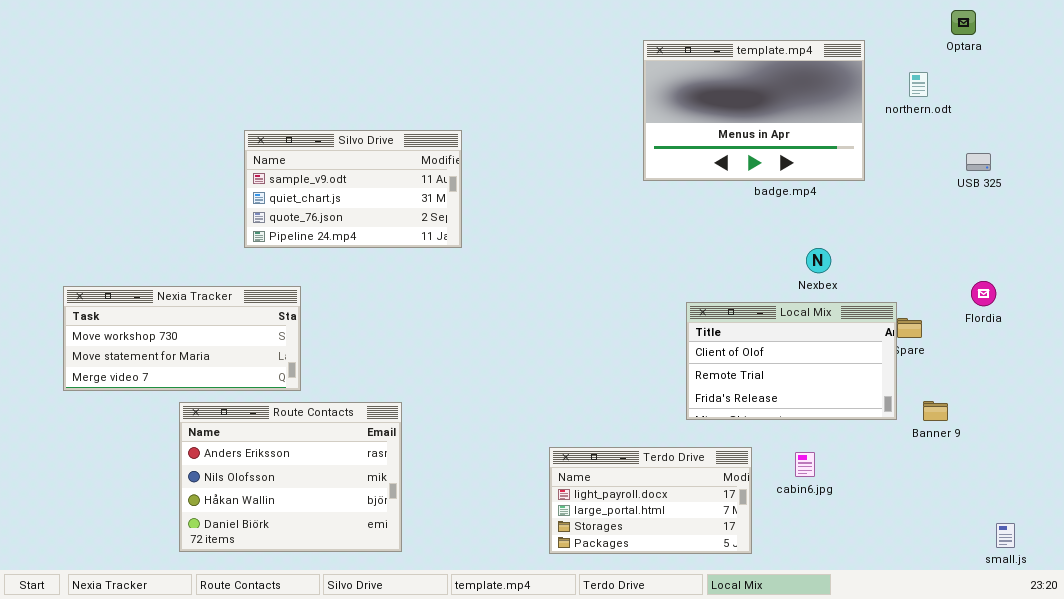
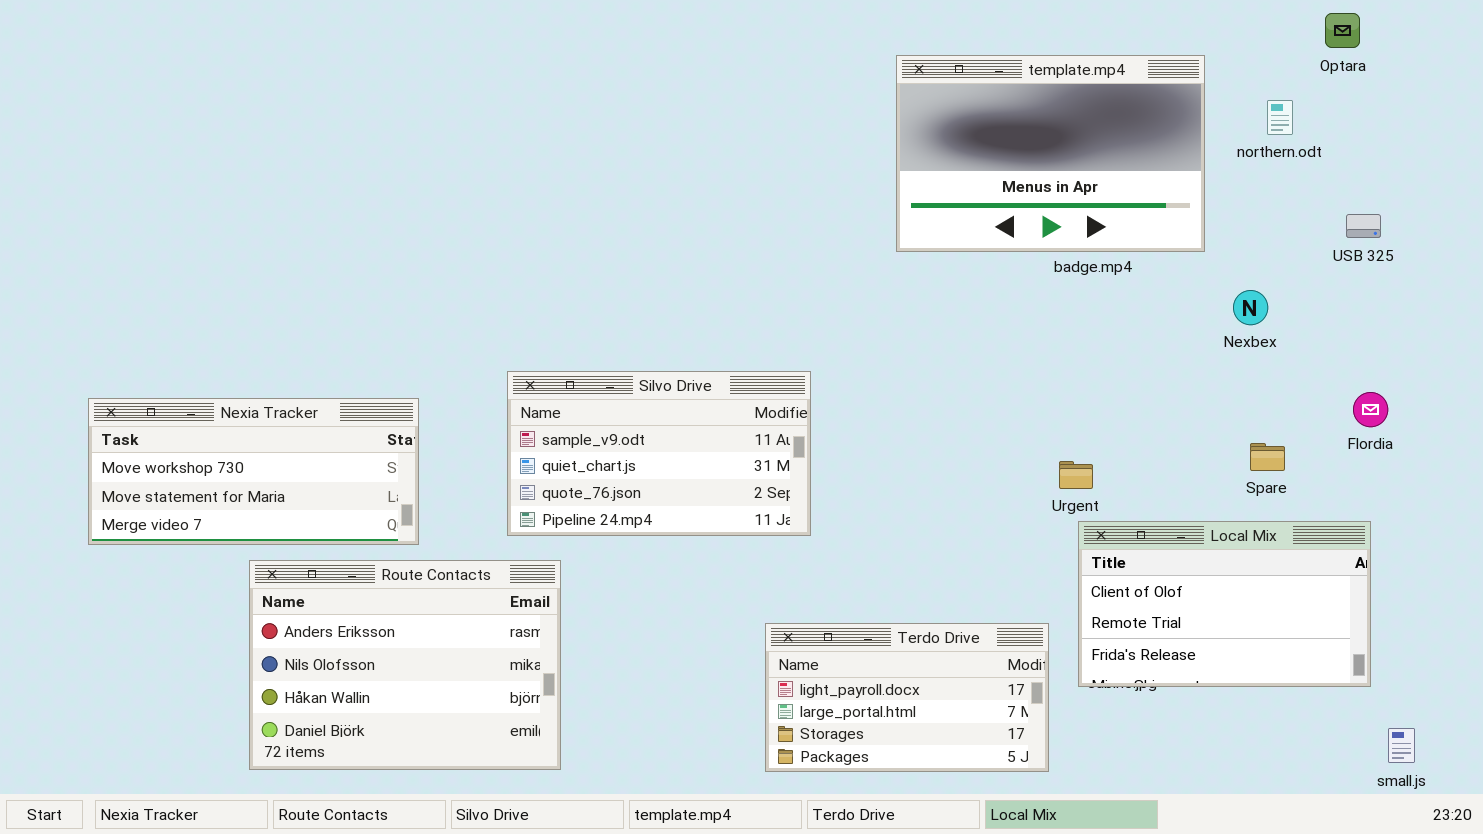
Silvo Drive: [244,130,462,248] -> [507,371,811,536], moved
Nexbex: [806,248,831,273] -> [1233,290,1268,325], moved
Local Mix: [686,302,897,420] -> [1078,521,1371,687], moved

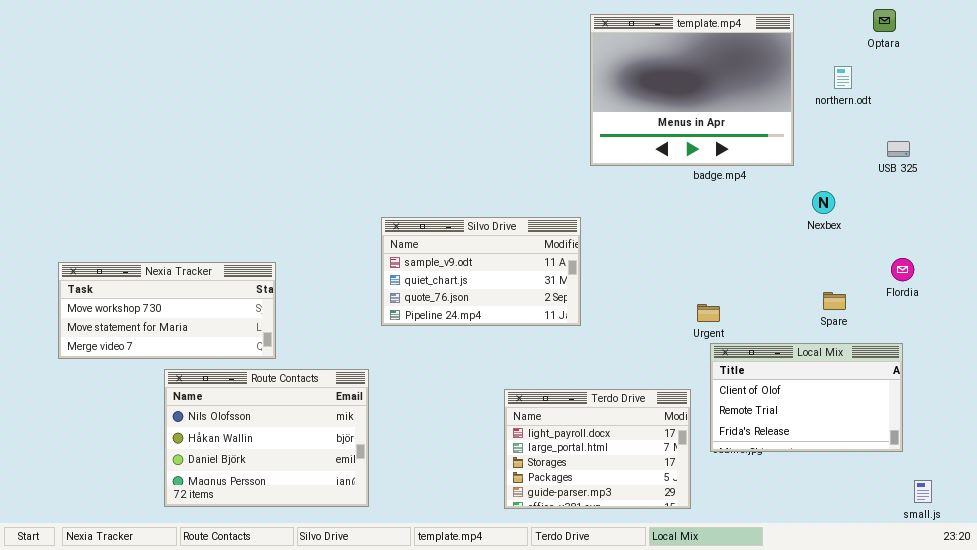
template.mp4: [896,55,1205,252] -> [590,14,794,166], resized
Silvo Drive: [507,371,811,536] -> [381,217,581,326], moved
Route Contacts: [249,560,561,770] -> [164,369,369,507], scrolled down 1 row
Terdo Drive: [765,623,1049,772] -> [504,389,691,509], resized

